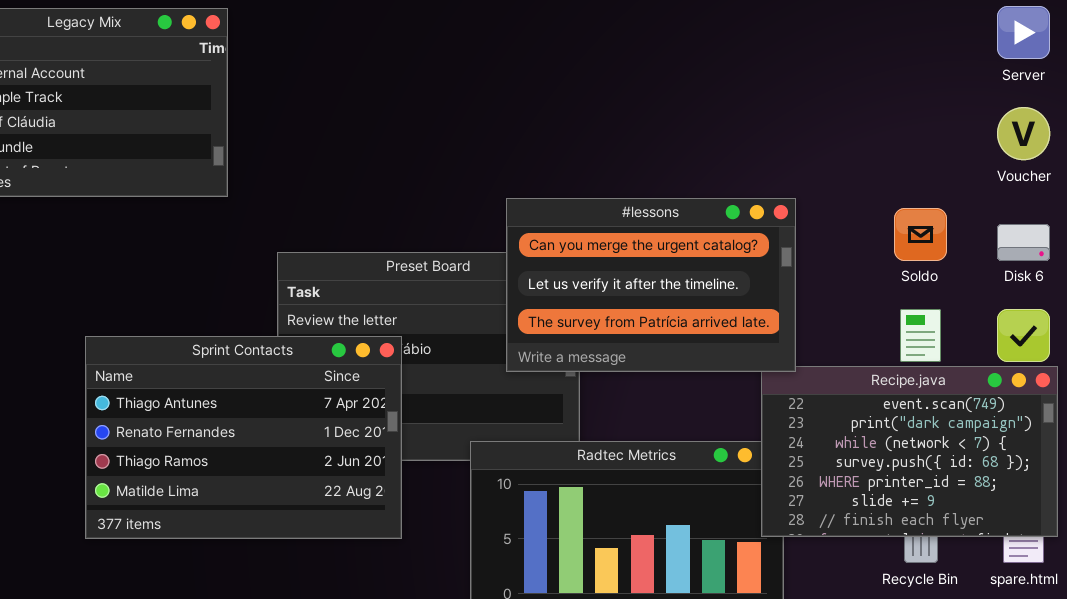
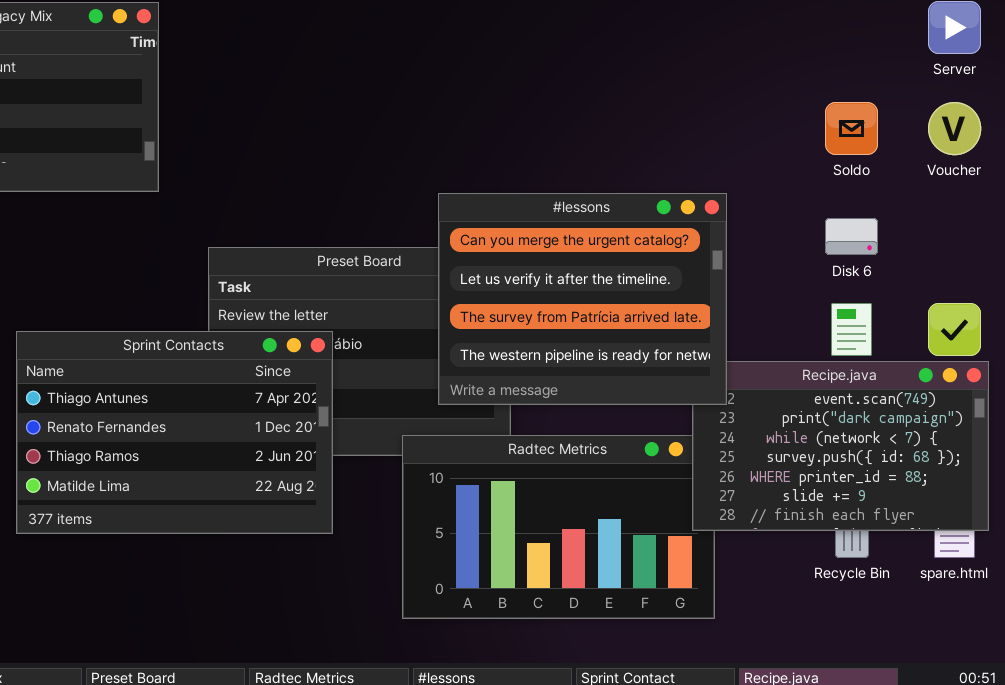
#lessons: [506,198,796,372] -> [438,193,727,405], resized
Soldo: [894,208,947,261] -> [825,102,878,155], moved
Disk 6: [997,224,1050,261] -> [825,218,878,255], moved

